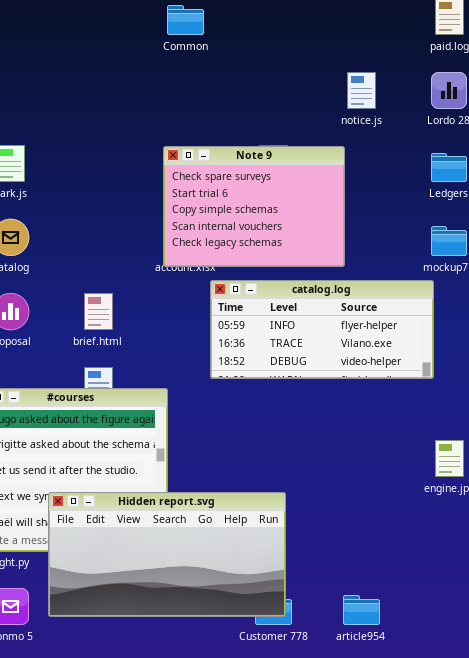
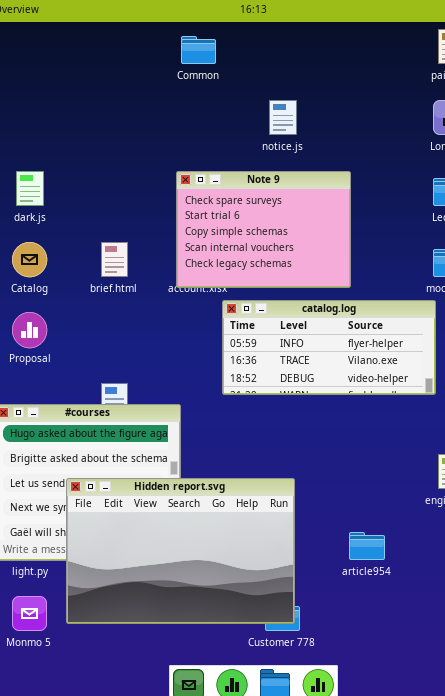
notice.js: [347,72,376,109] -> [269,100,297,135], moved
brief.html: [84,293,113,330] -> [101,242,128,277], moved
Hidden report.svg: [48,492,286,617] -> [66,478,295,624], resized
article954: [343,595,380,625] -> [349,532,385,560], moved

